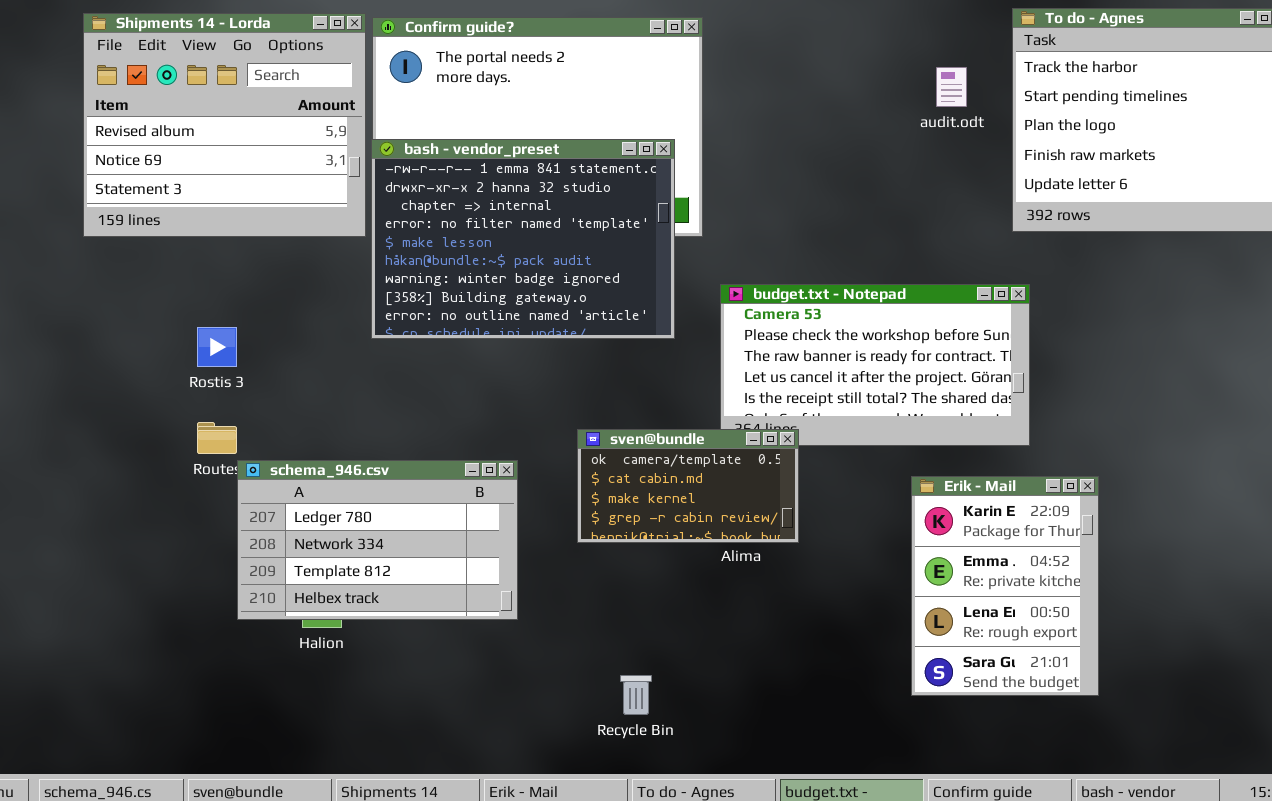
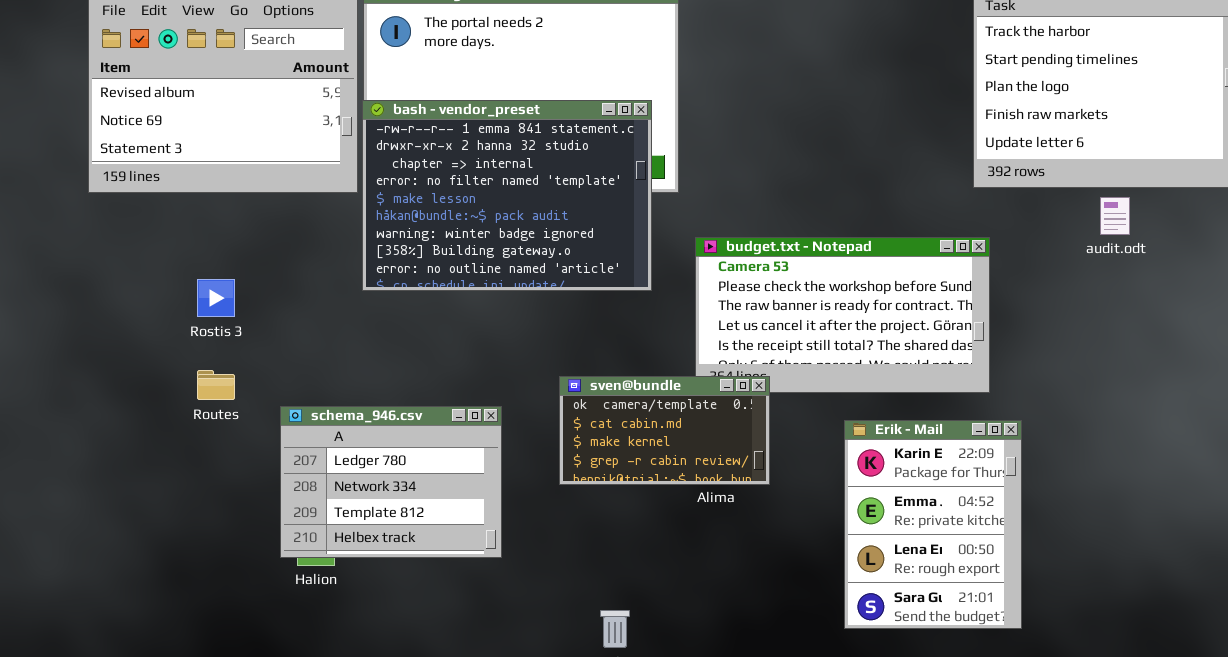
audit.odt: [936,67,967,107] -> [1100,197,1130,235], moved
schema_946.csv: [237,460,518,620] -> [280,406,502,558], resized
Erik - Mail: [911,476,1099,696] -> [844,420,1022,629], moved

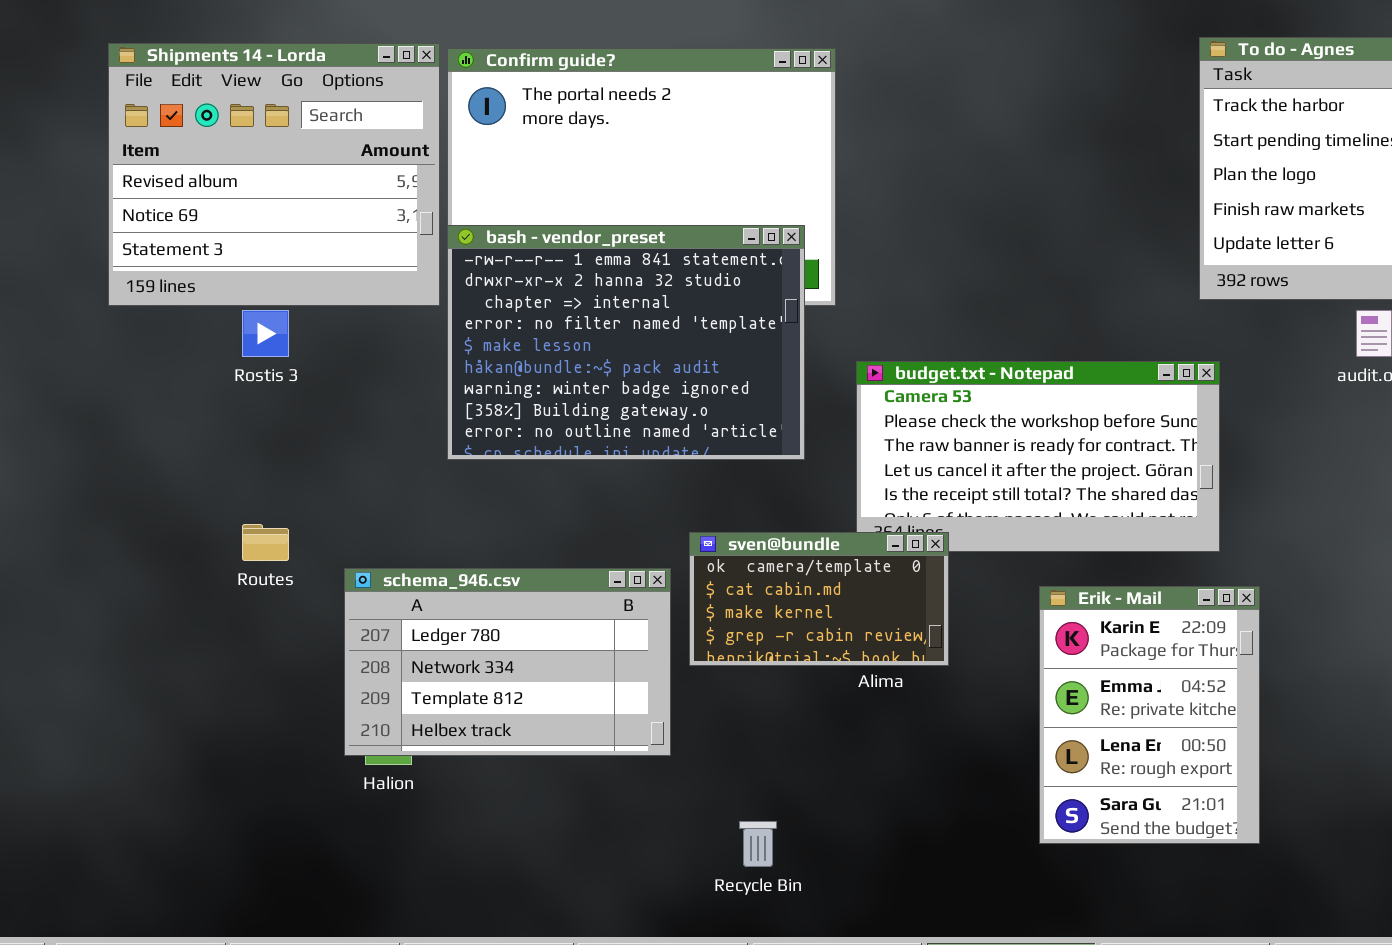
bash - vendor_preset: [362,100,652,291] -> [447,225,805,460], moved
Rostis 3: [197,279,235,317] -> [242,310,289,357], moved
schema_946.csv: [280,406,502,558] -> [344,568,671,756], resized

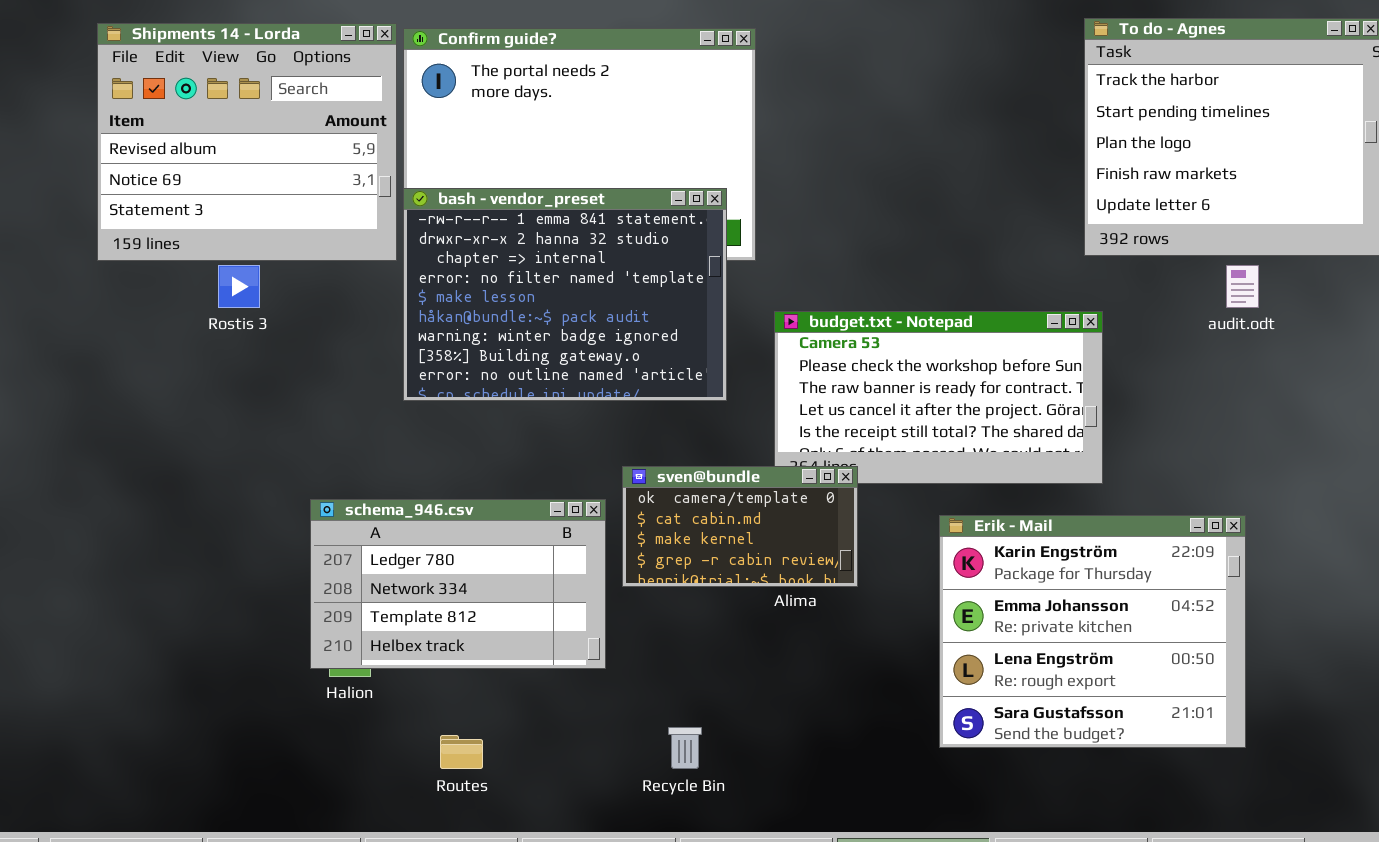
Routes: [242,524,289,561] -> [440,735,483,769], moved
Erik - Mail: [1039,586,1260,844] -> [939,515,1246,748], resized

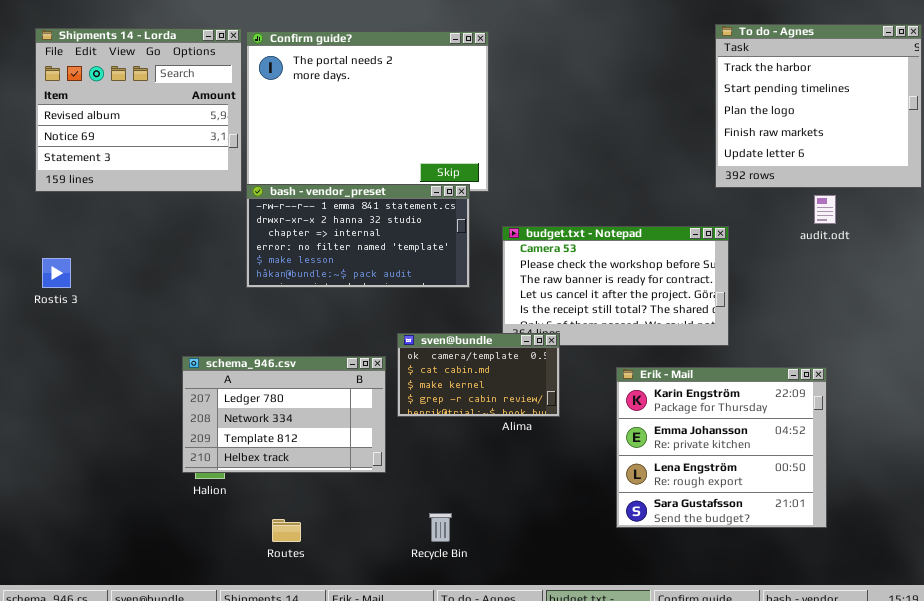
bash - vendor_preset: [403,188,727,401] -> [246,184,470,288], resized
Rostis 3: [218,265,260,308] -> [42,258,71,288], moved

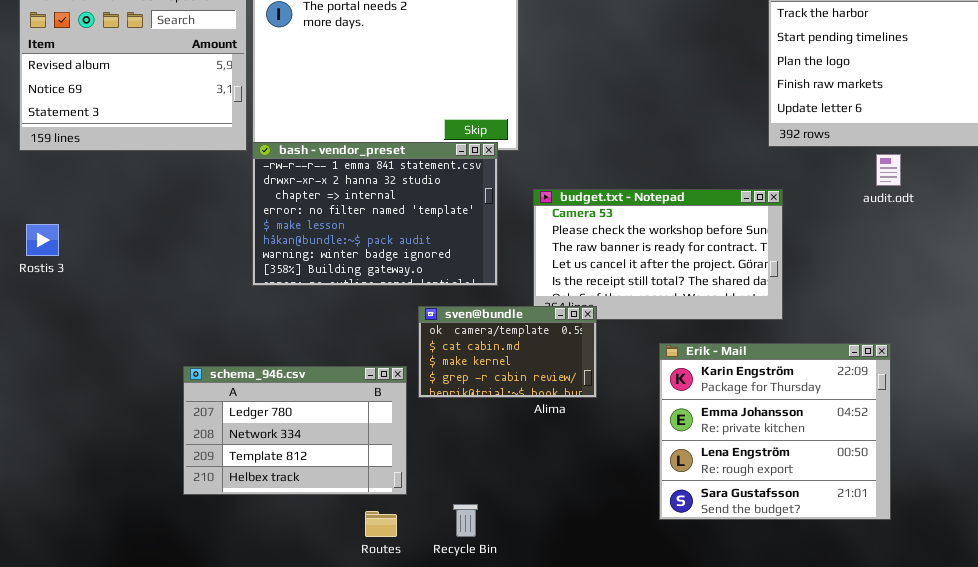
bash - vendor_preset: [246,184,470,288] -> [252,142,498,286], resized
schema_946.csv: [182,356,386,473] -> [183,366,407,495], moved
Routes: [272,519,301,542] -> [365,511,397,537], moved

